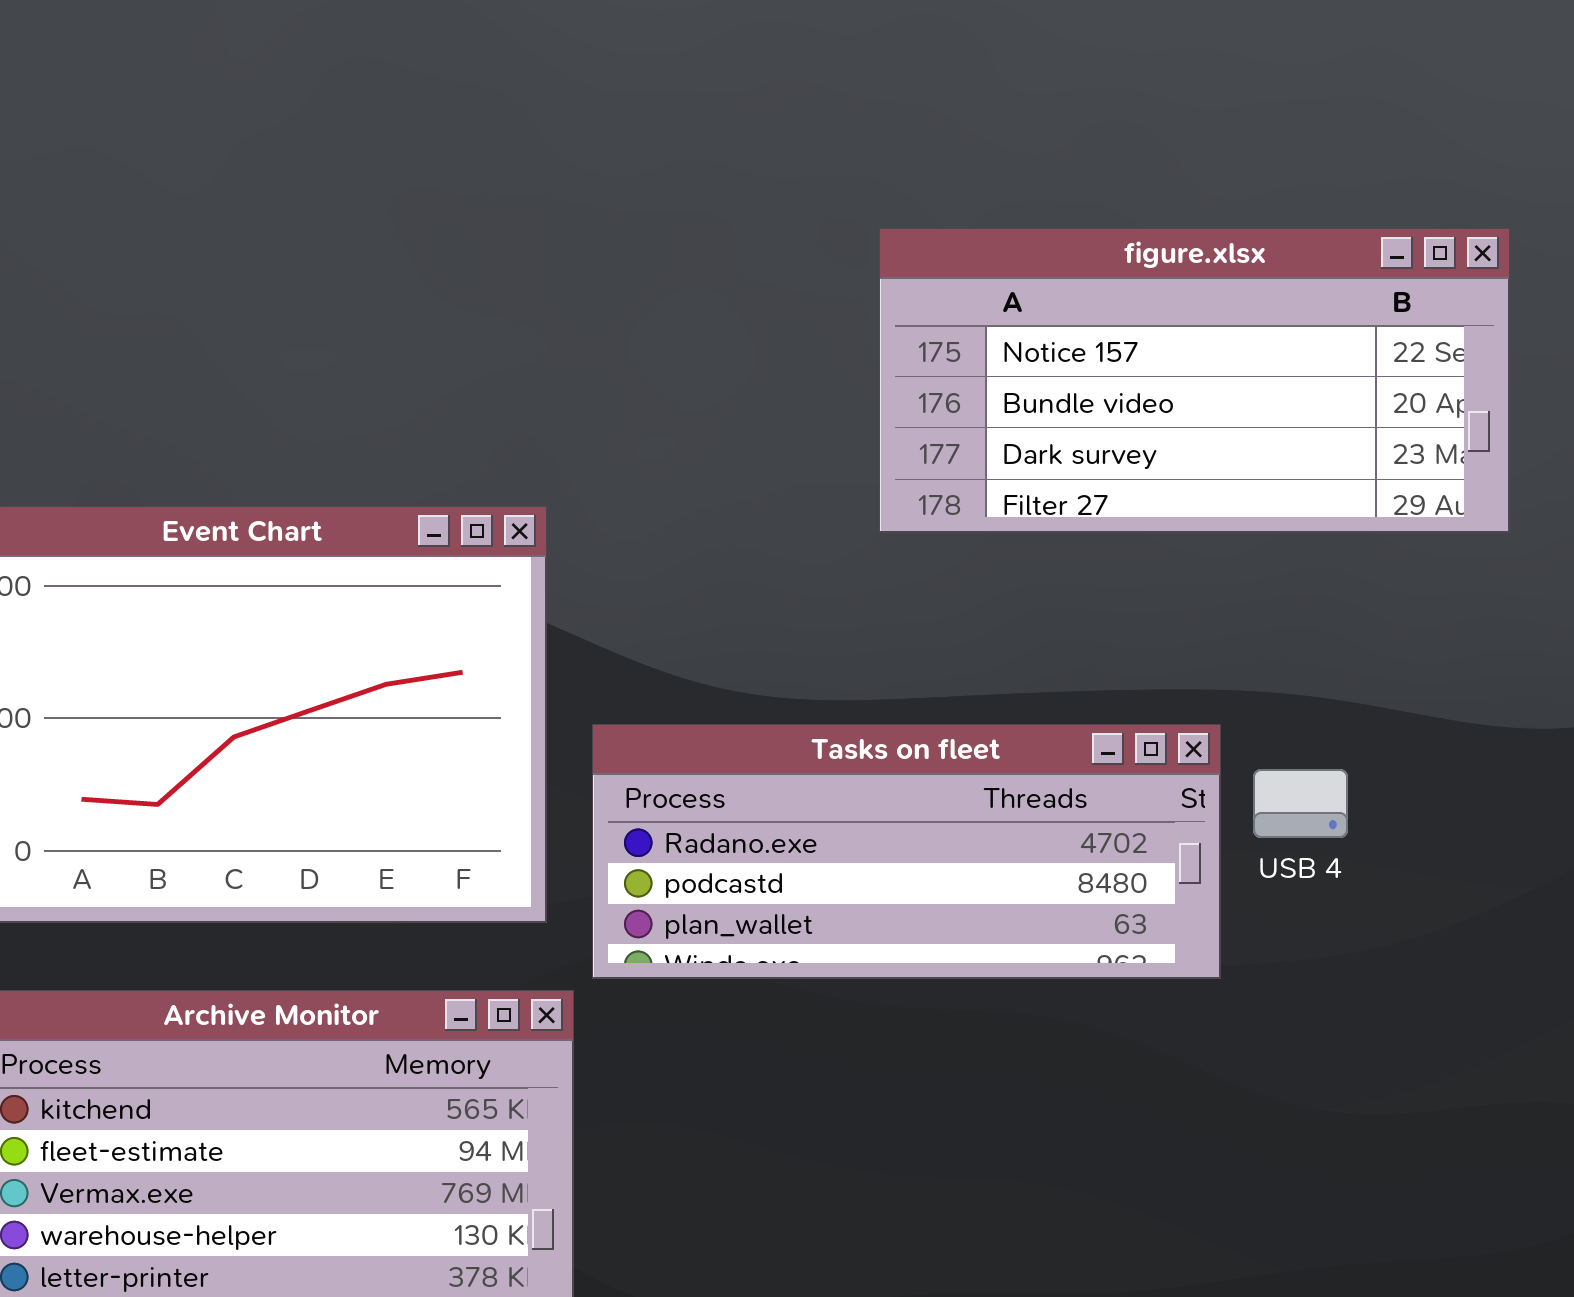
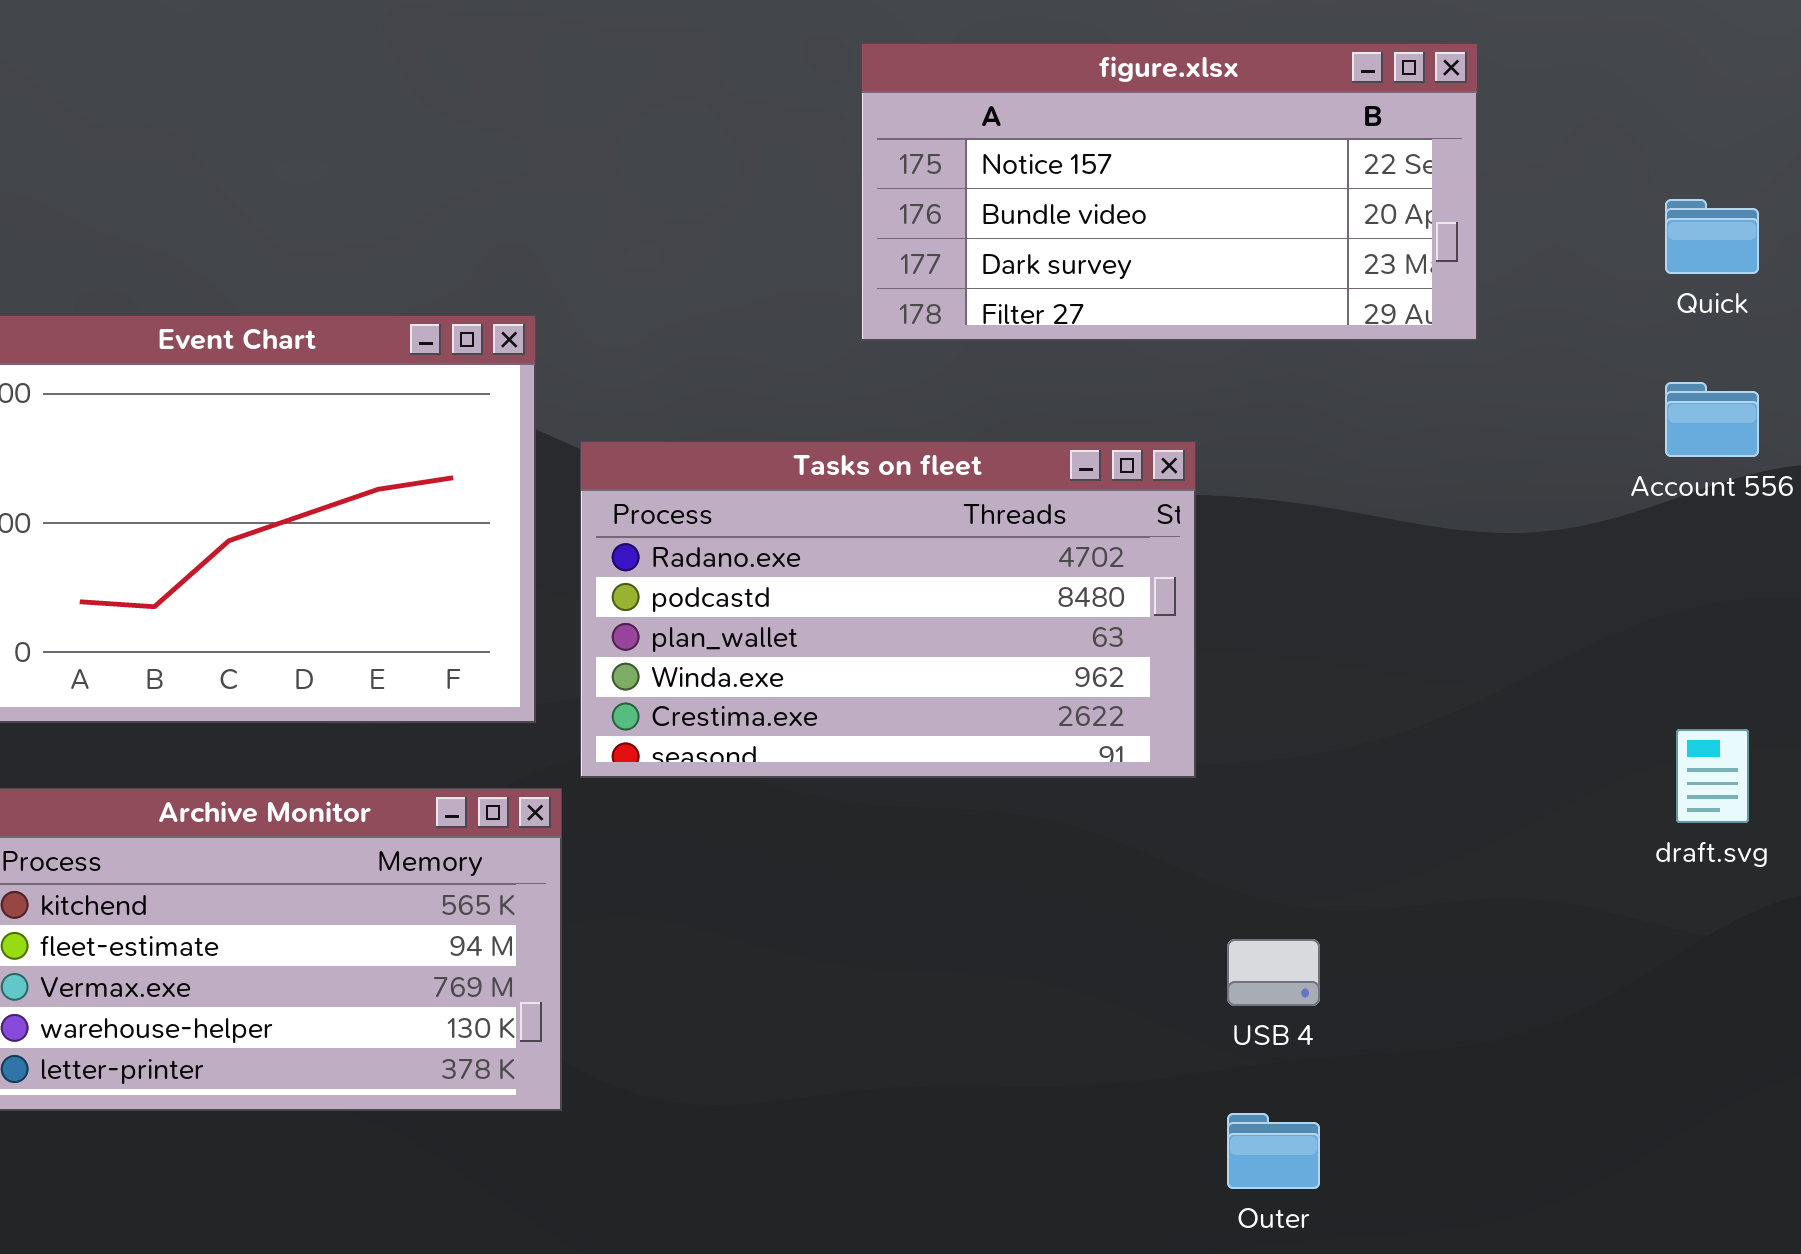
Tasks on fleet: [592,724,1221,979] -> [580,441,1196,778], resized
USB 4: [1253,769,1348,838] -> [1227,939,1320,1006], moved

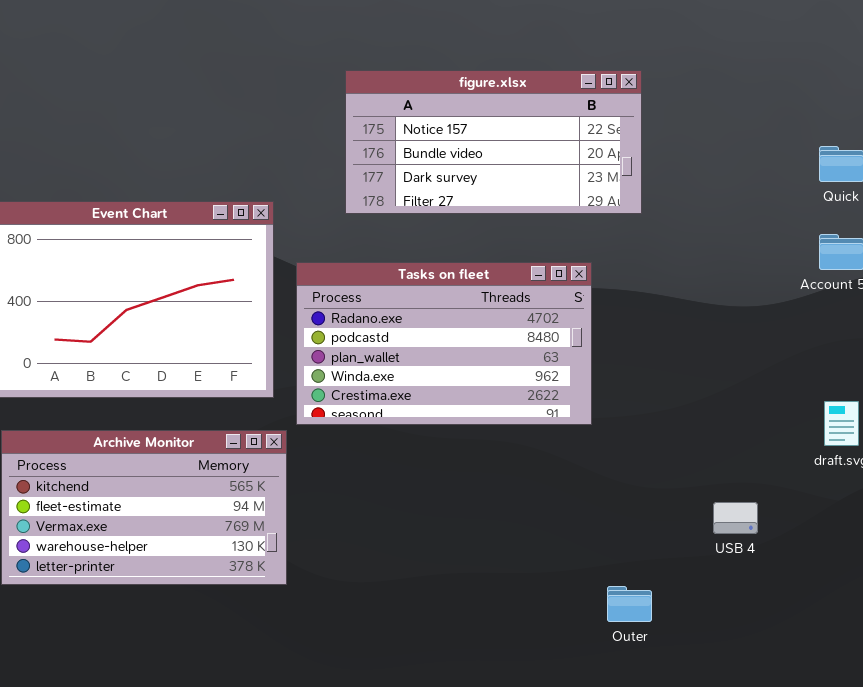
figure.xlsx: [861,43,1478,341] -> [345,70,642,214], moved
USB 4: [1227,939,1320,1006] -> [713,502,758,534], moved

